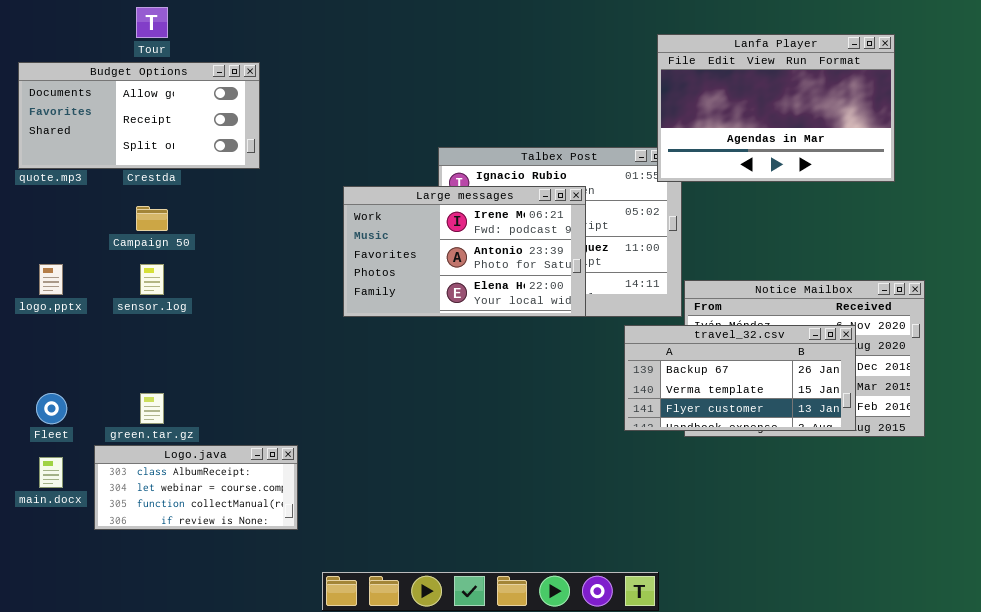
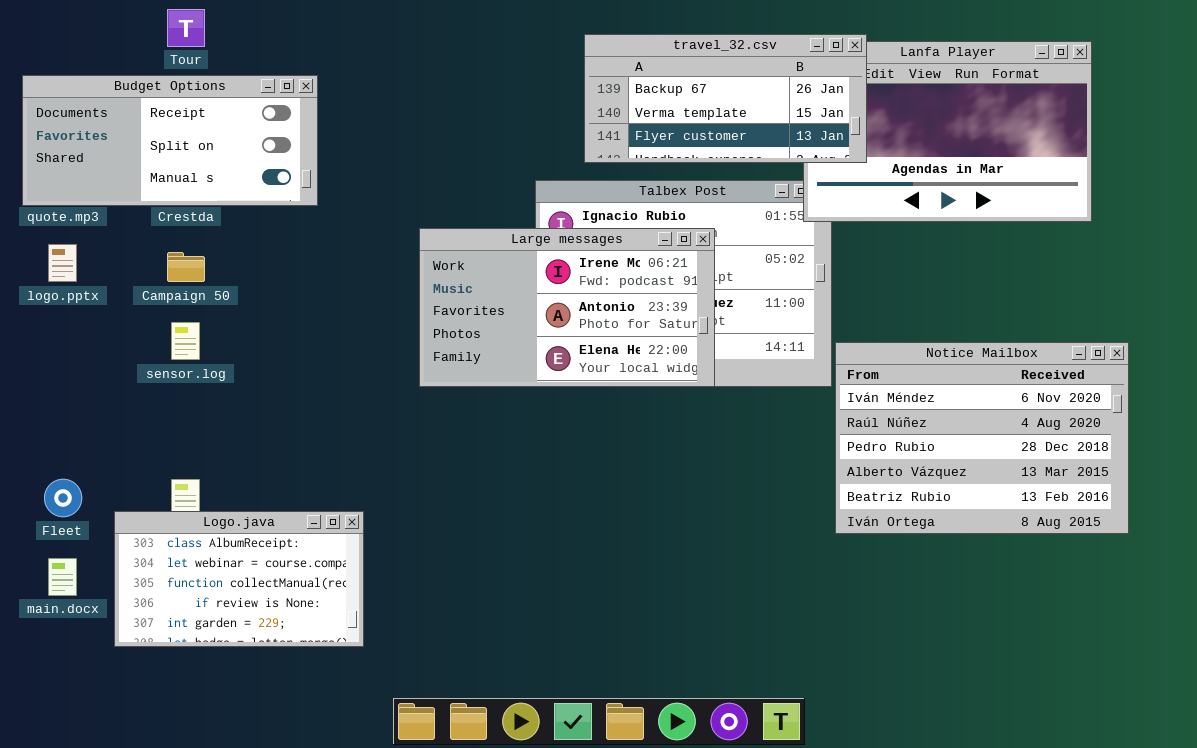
Budget Options: [18,62,260,169] -> [22,75,318,206], scrolled down 1 row
logo.pptx: [39,264,63,295] -> [48,244,77,282], moved
travel_32.csv: [624,325,856,431] -> [584,34,867,163], moved
Logo.java: [94,445,298,530] -> [114,511,364,647], resized

